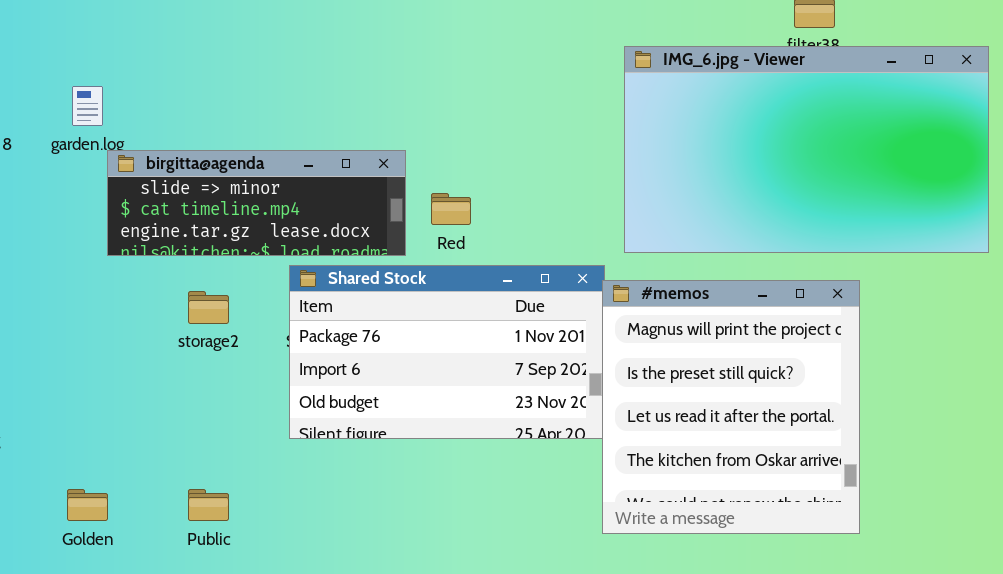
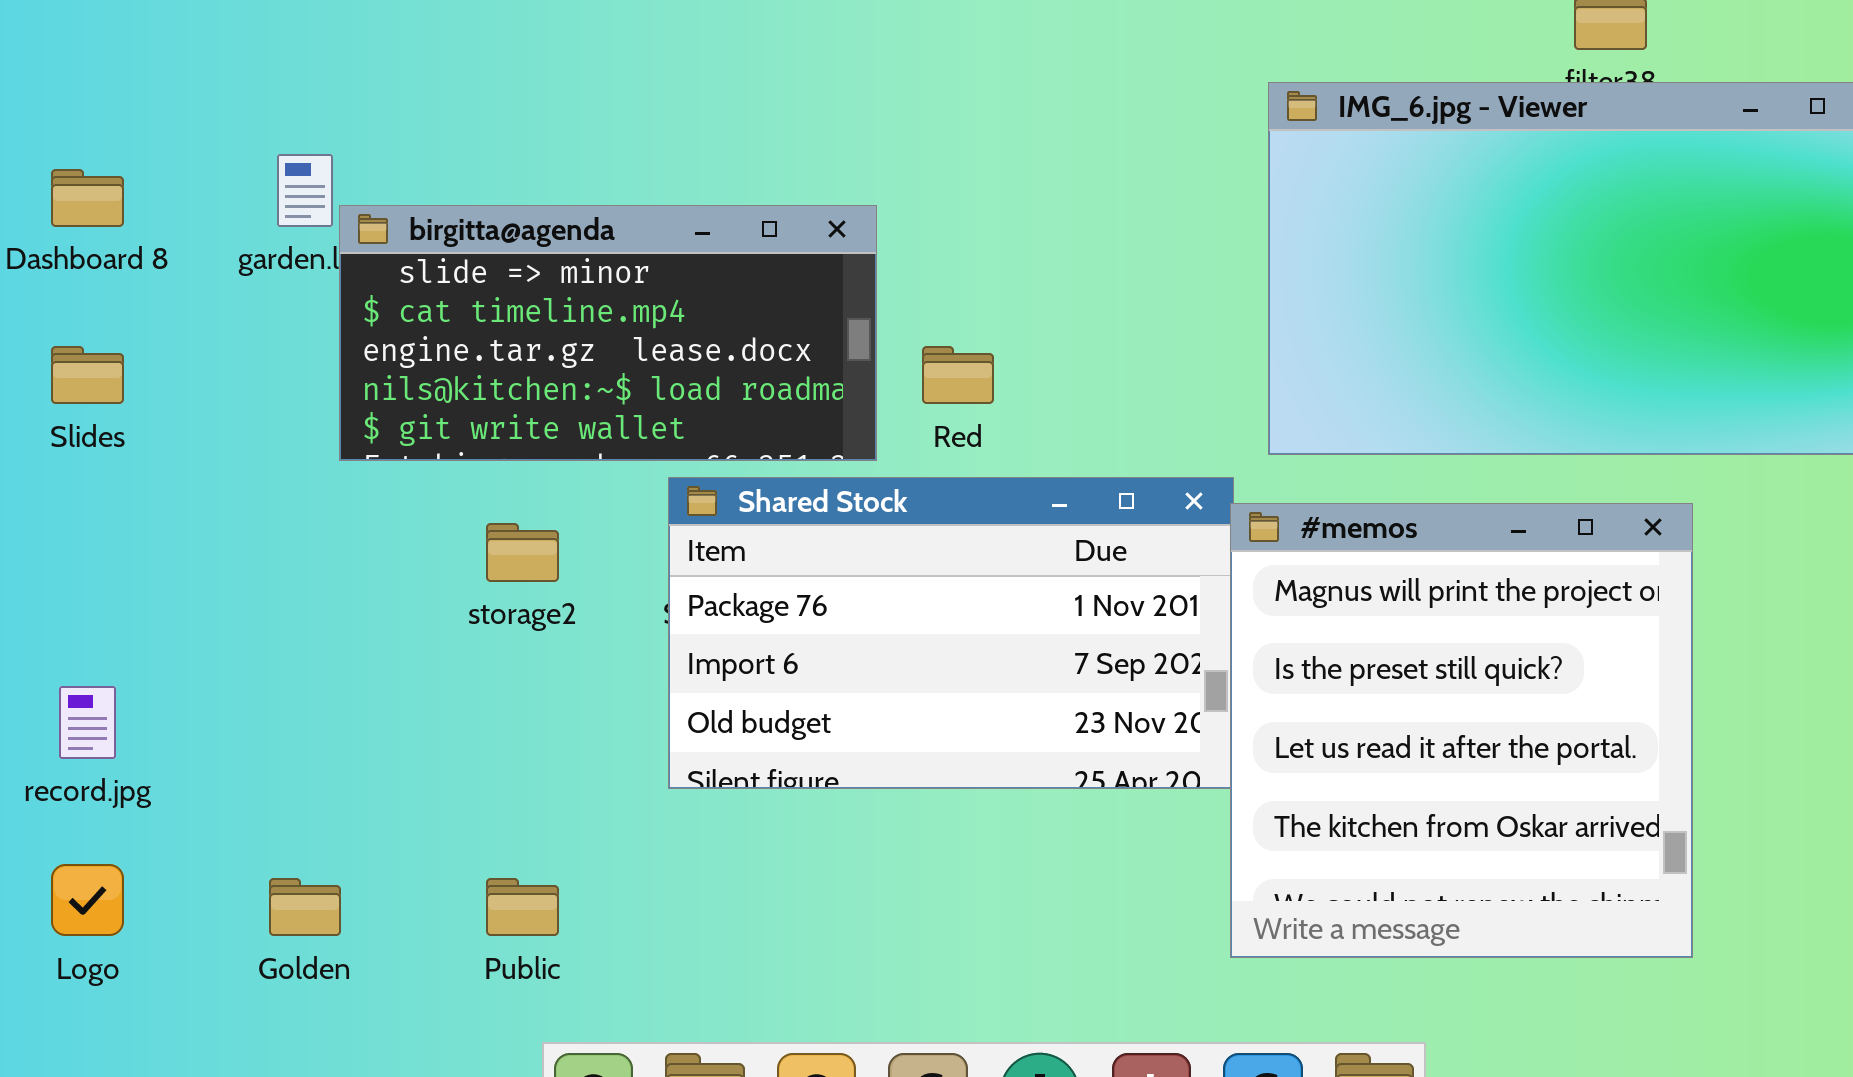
birgitta@agenda: [107,150,406,256] -> [339,205,877,461], resized

